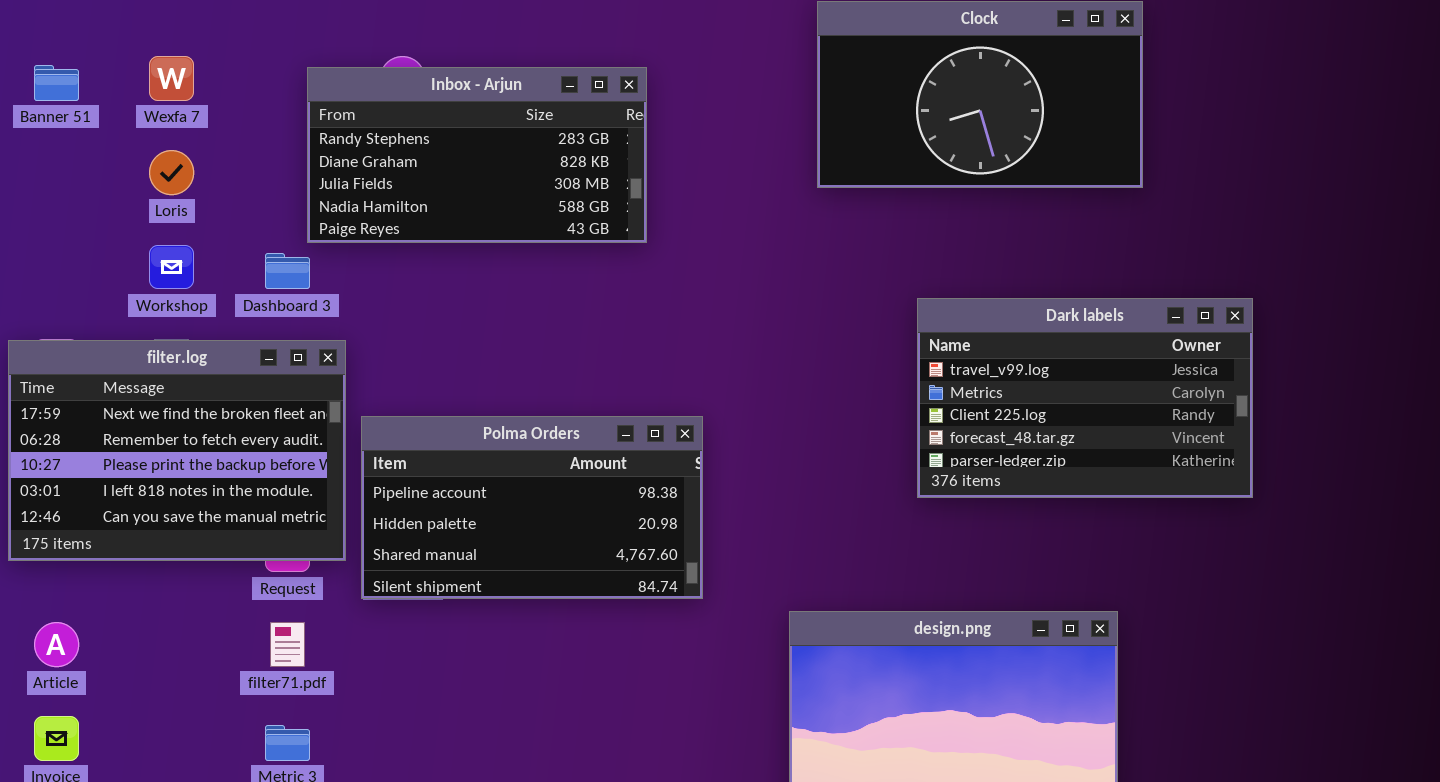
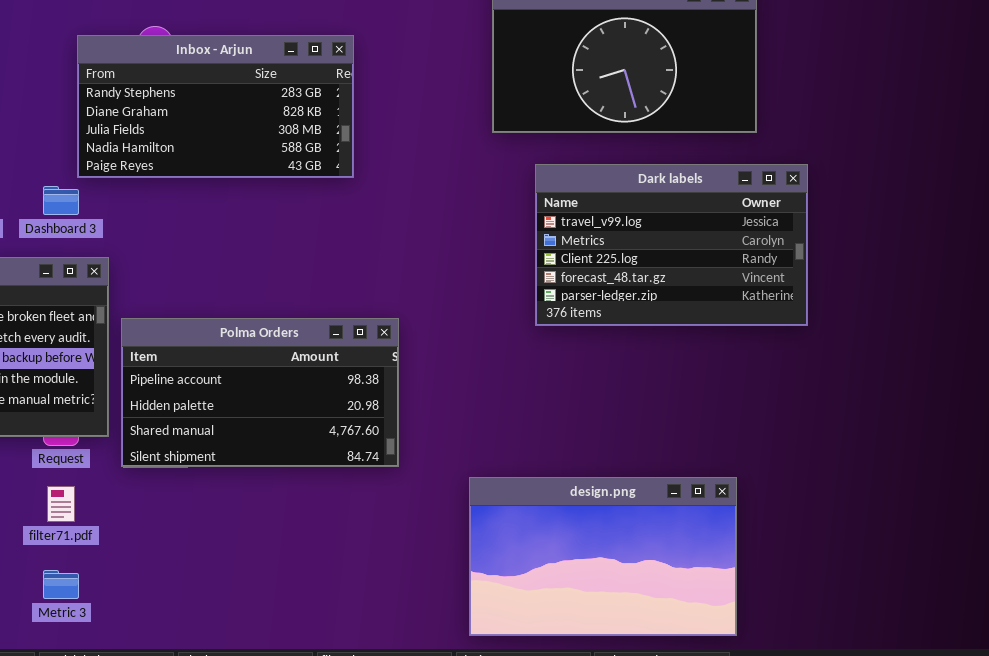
Dark labels: [917,298,1253,498] -> [535,164,808,326], moved

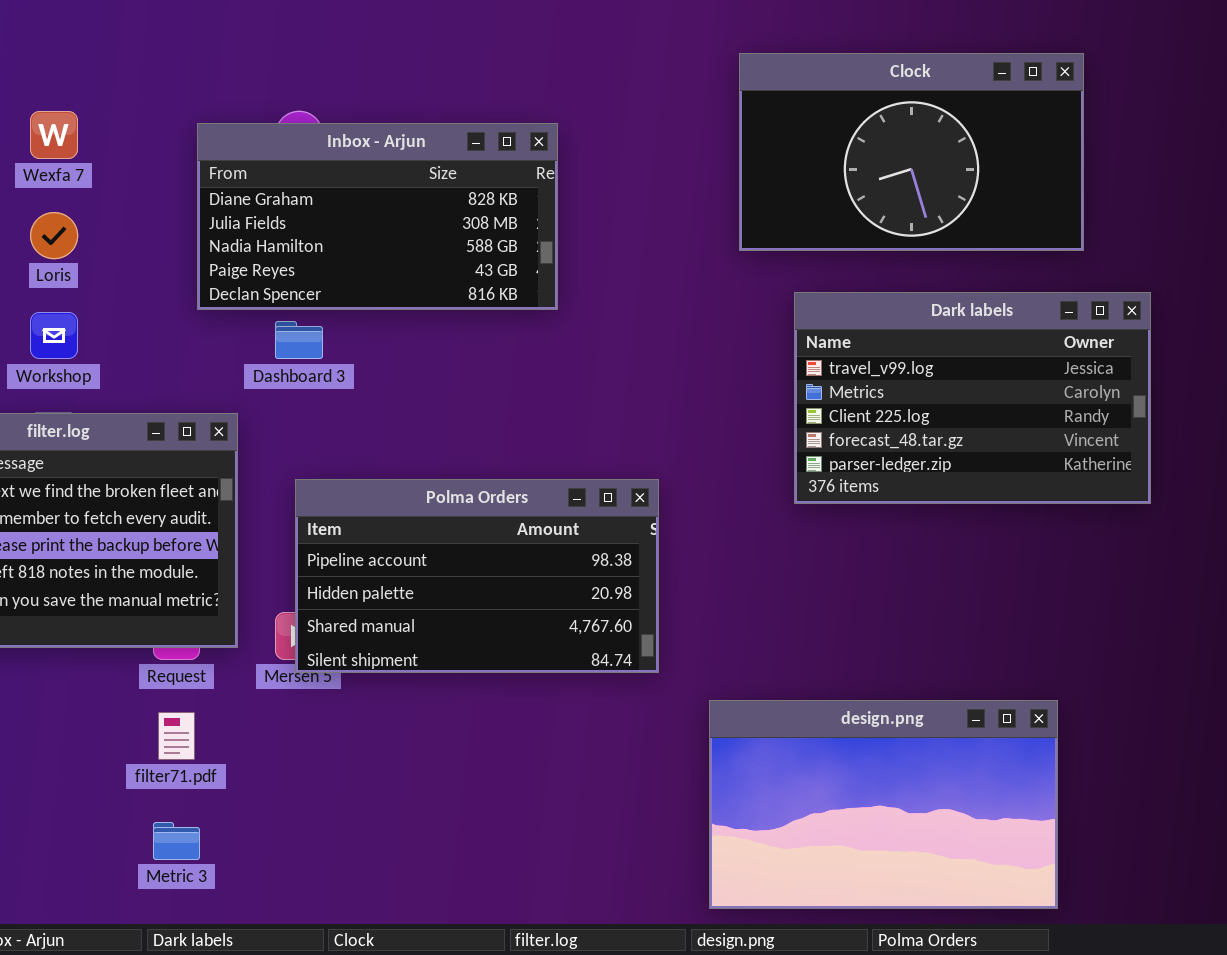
Inbox - Arjun: [77,35,354,178] -> [197,123,558,310], scrolled down 1 row
Dashboard 3: [43,186,79,215] -> [275,321,323,359], moved
Polma Orders: [121,318,399,467] -> [295,479,659,673], moved

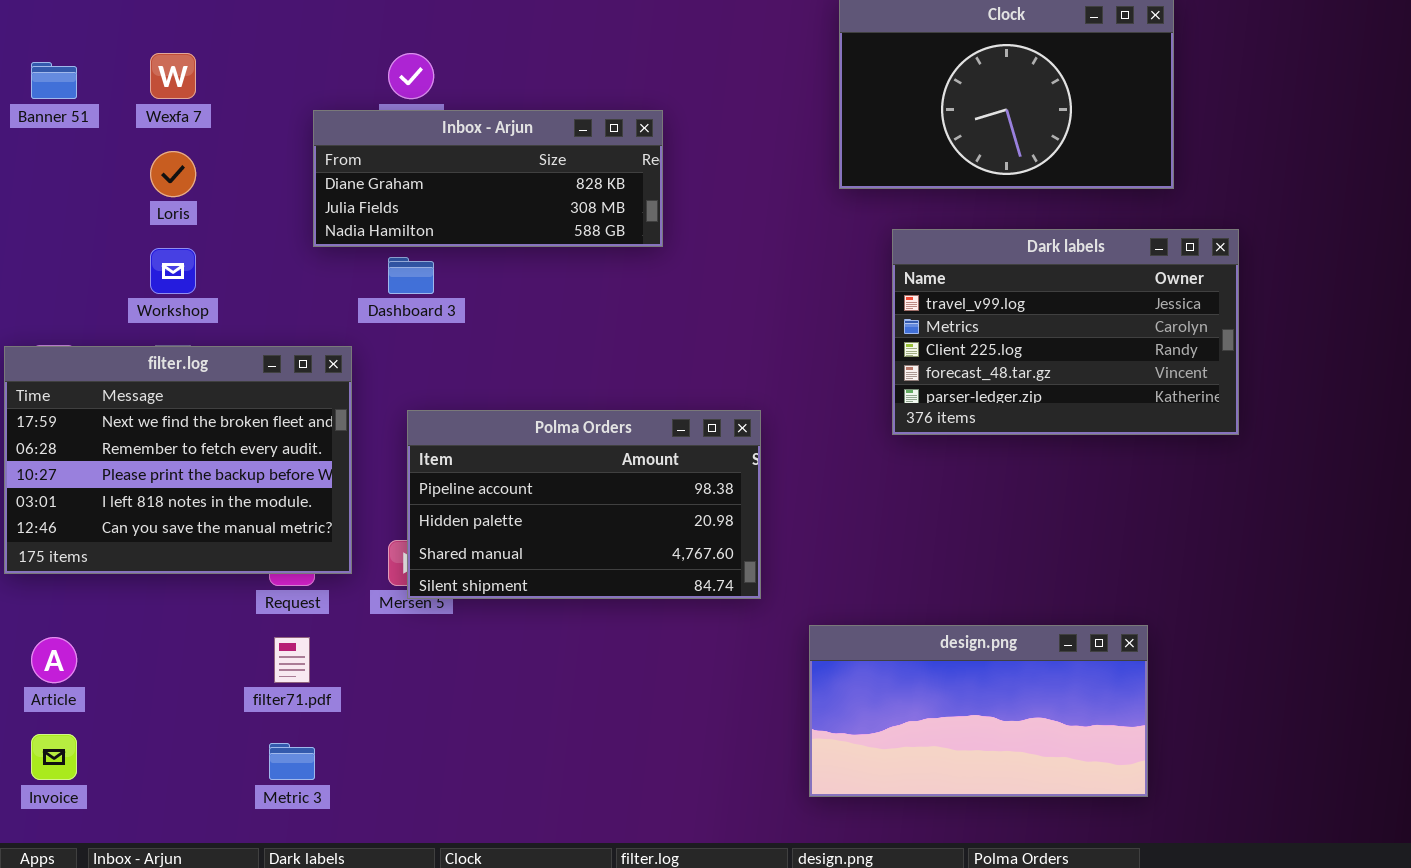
Inbox - Arjun: [197,123,558,310] -> [313,110,663,247], resized
design.png: [709,700,1058,909] -> [809,625,1148,797], resized

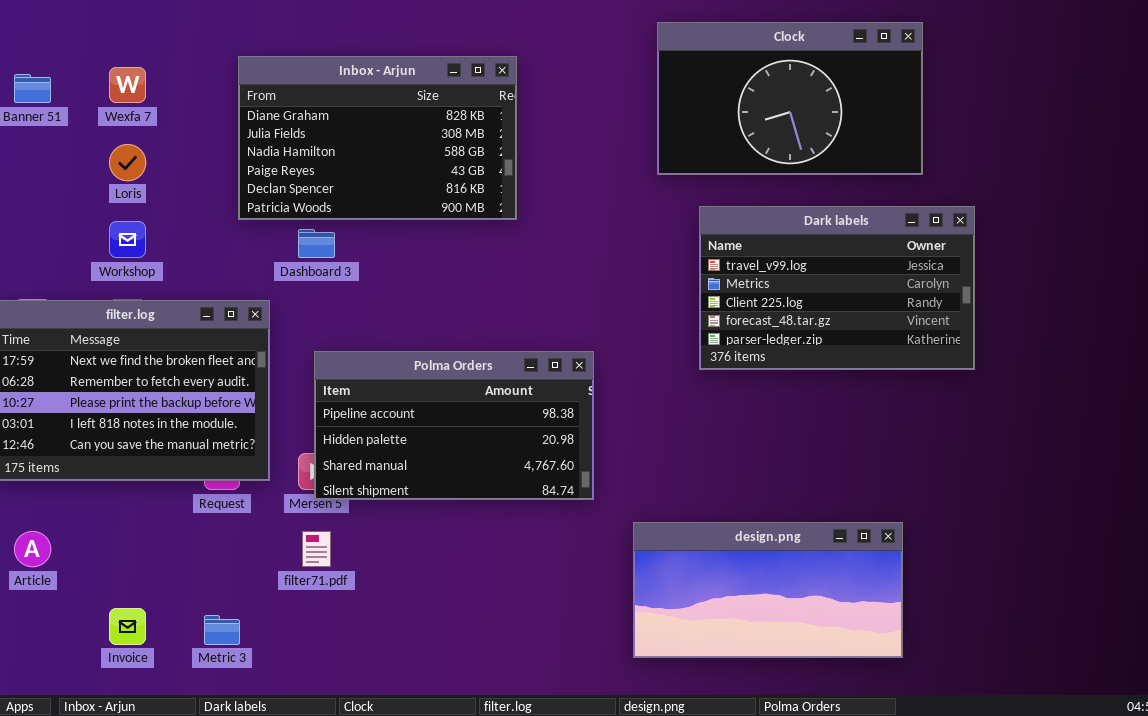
Inbox - Arjun: [313,110,663,247] -> [238,56,517,220], resized
filter71.pdf: [274,637,310,683] -> [302,531,331,567], moved
Invoice: [31,734,77,780] -> [109,608,146,645], moved

